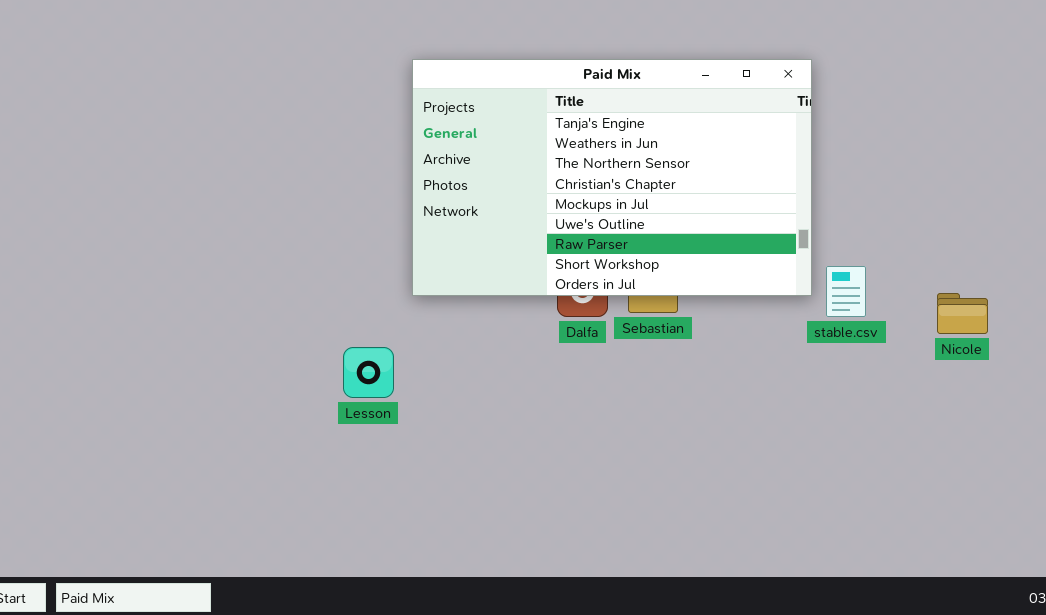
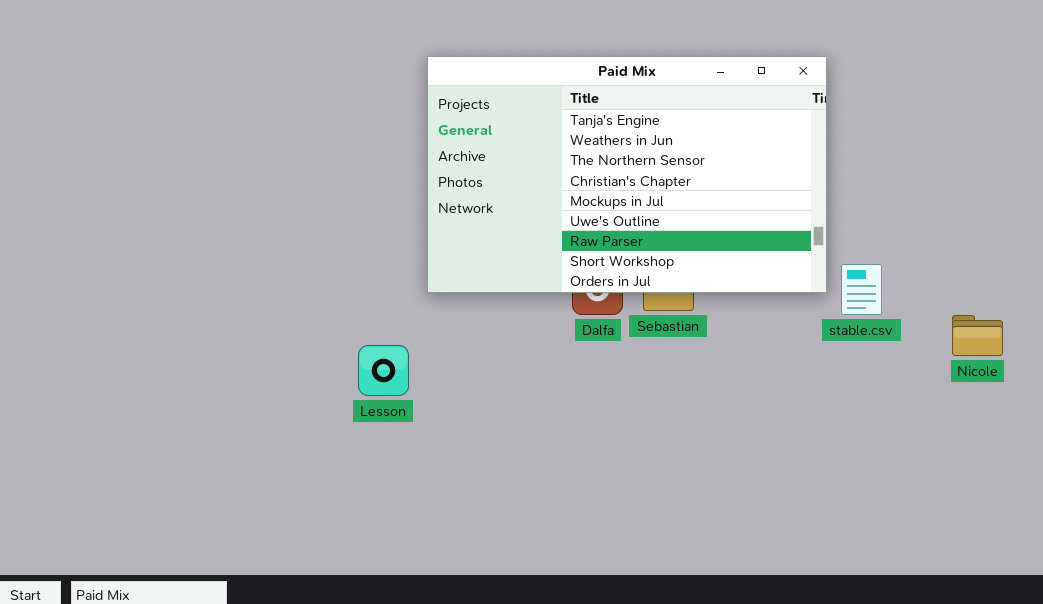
Nicole: [937,293,988,334] -> [952,315,1003,356], moved

